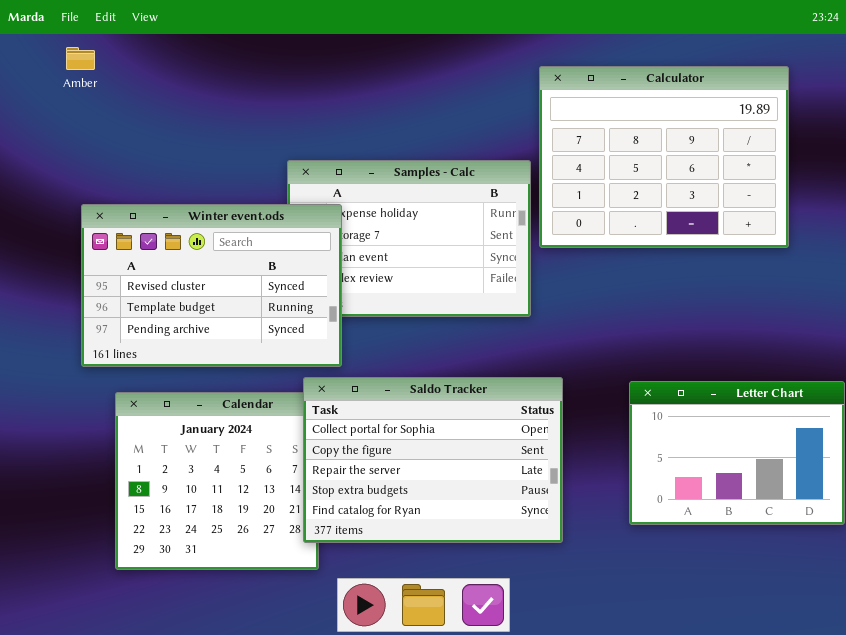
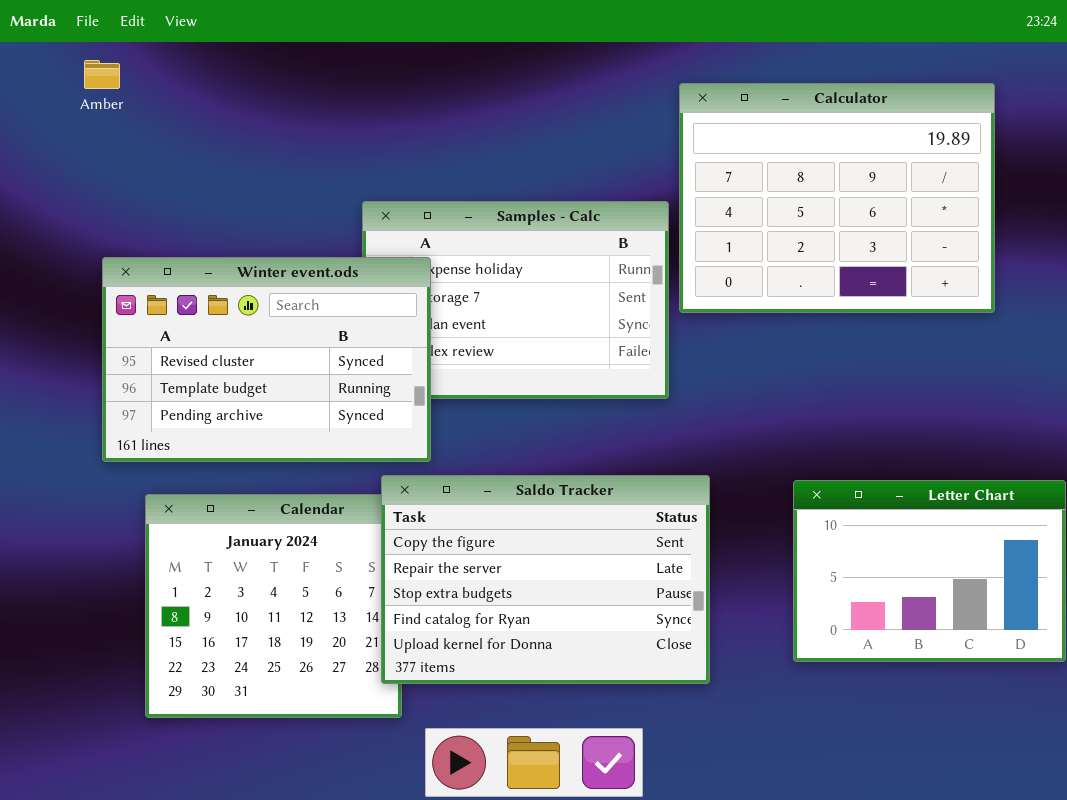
Saldo Tracker: [303,377,563,543] -> [381,475,710,684], scrolled down 1 row

